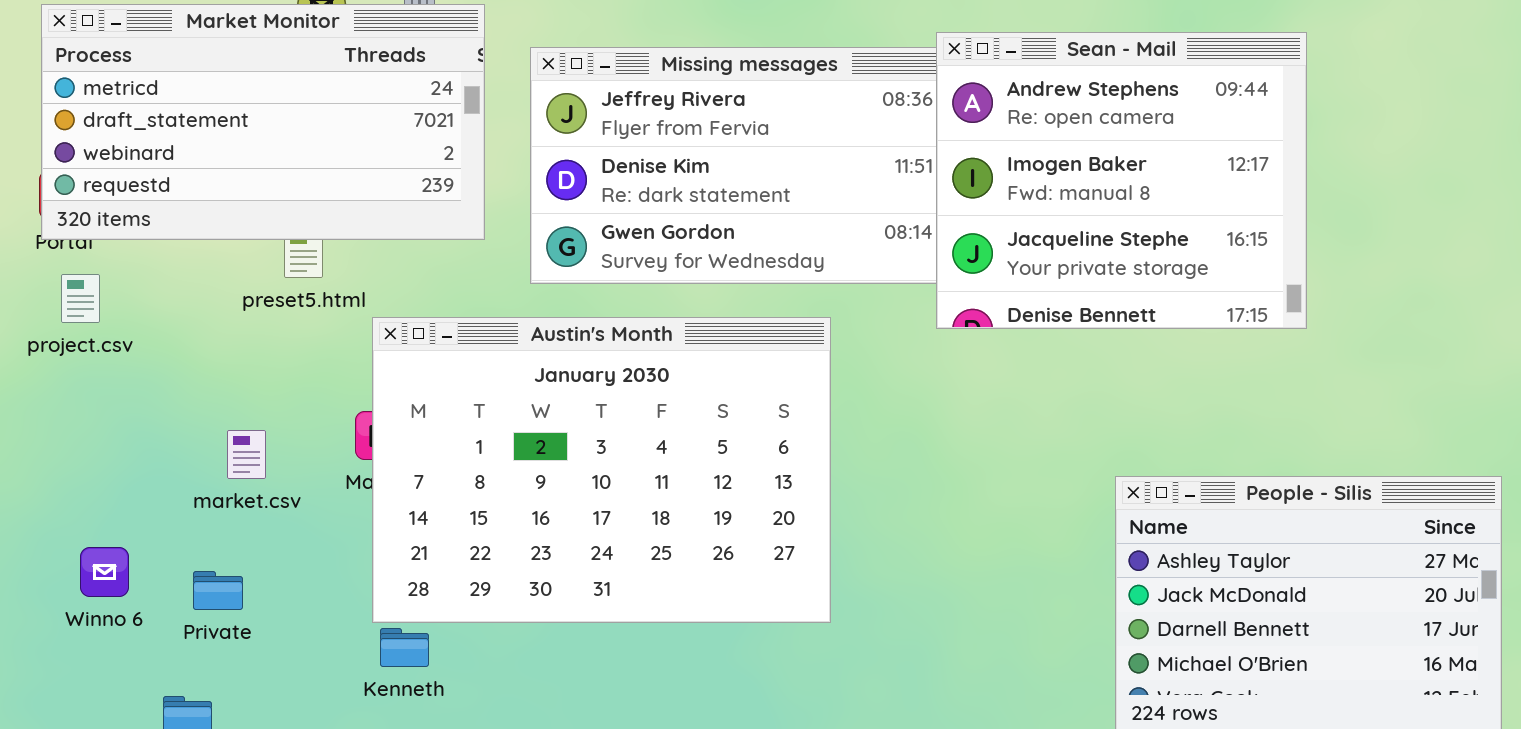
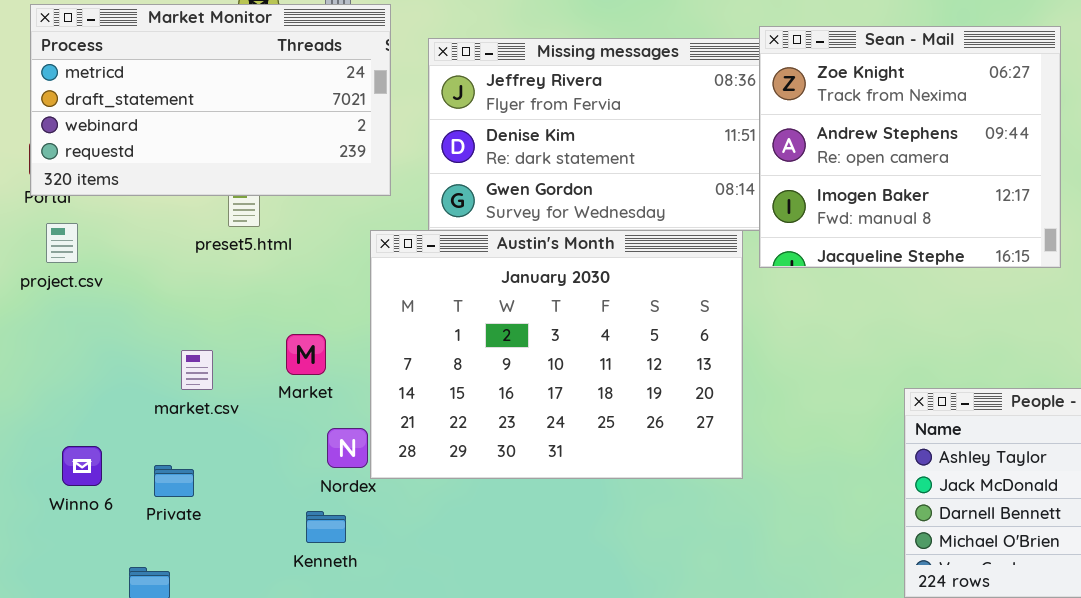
Sean - Mail: [936,32,1307,329] -> [759,26,1061,268], scrolled up 1 row
Austin's Month: [372,317,831,623] -> [370,230,743,479], moved

